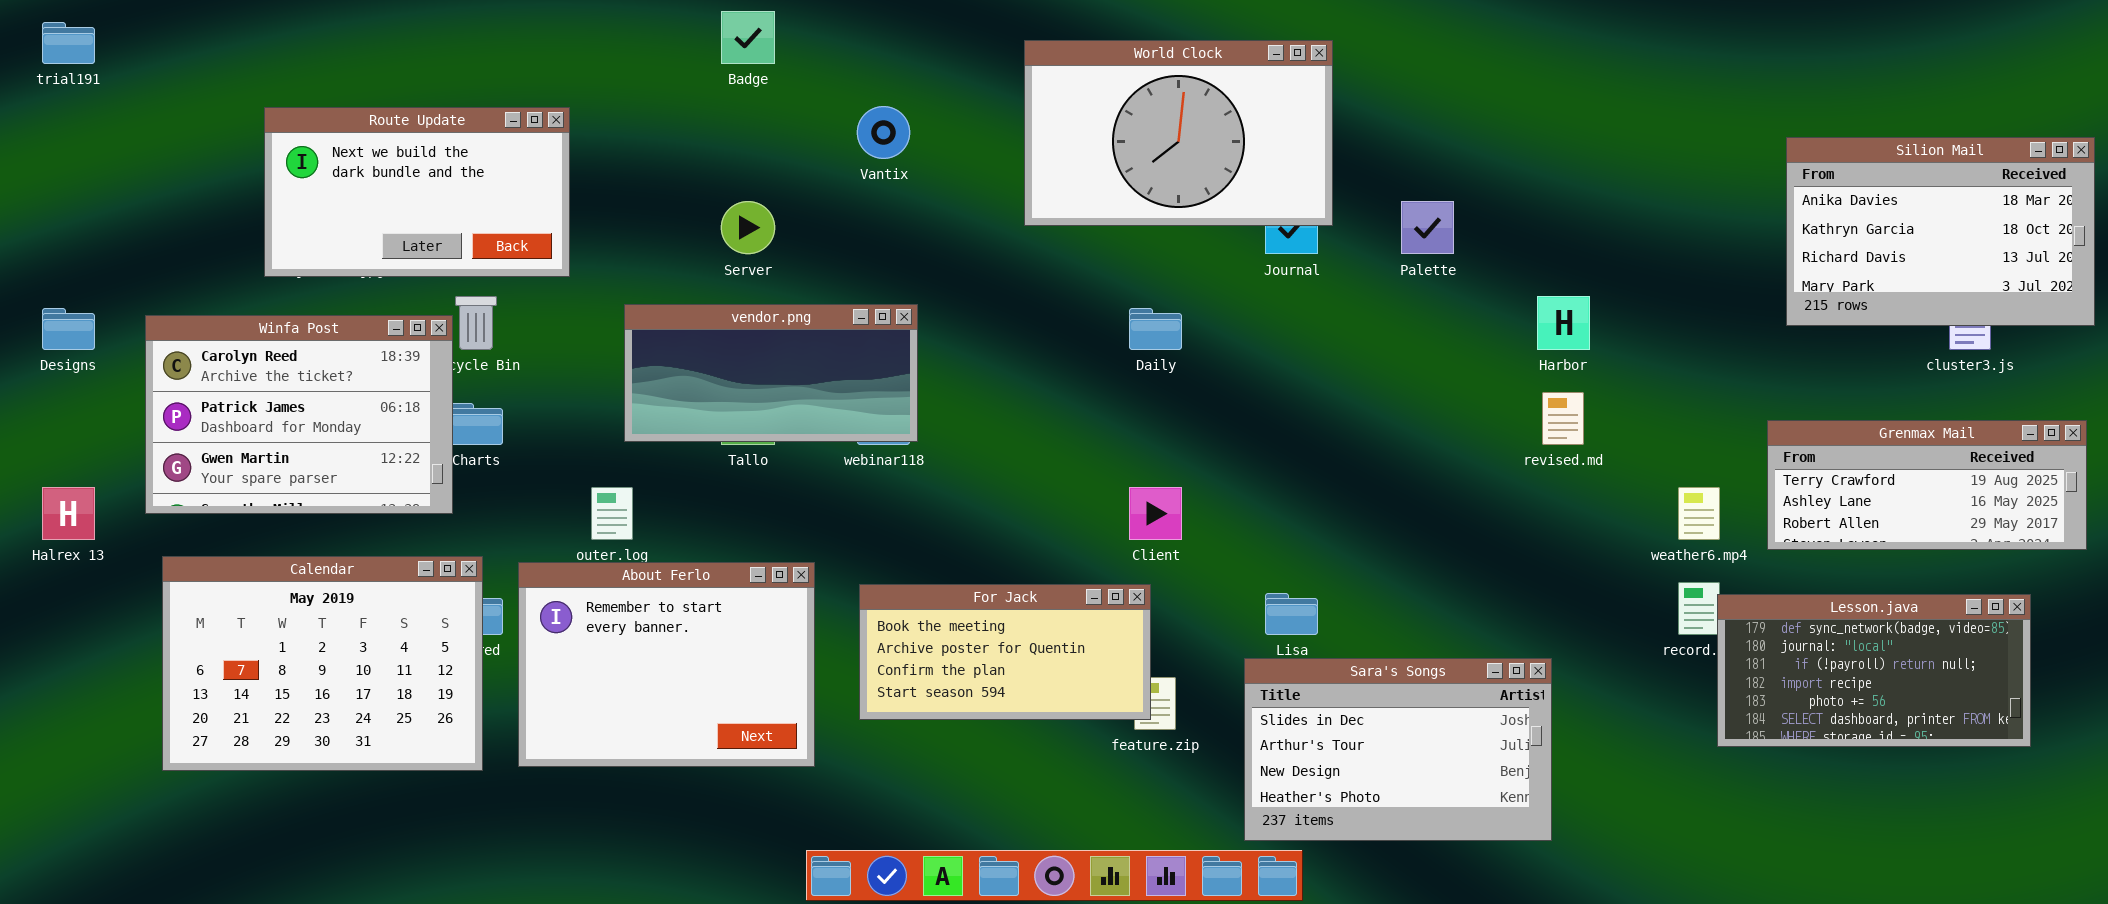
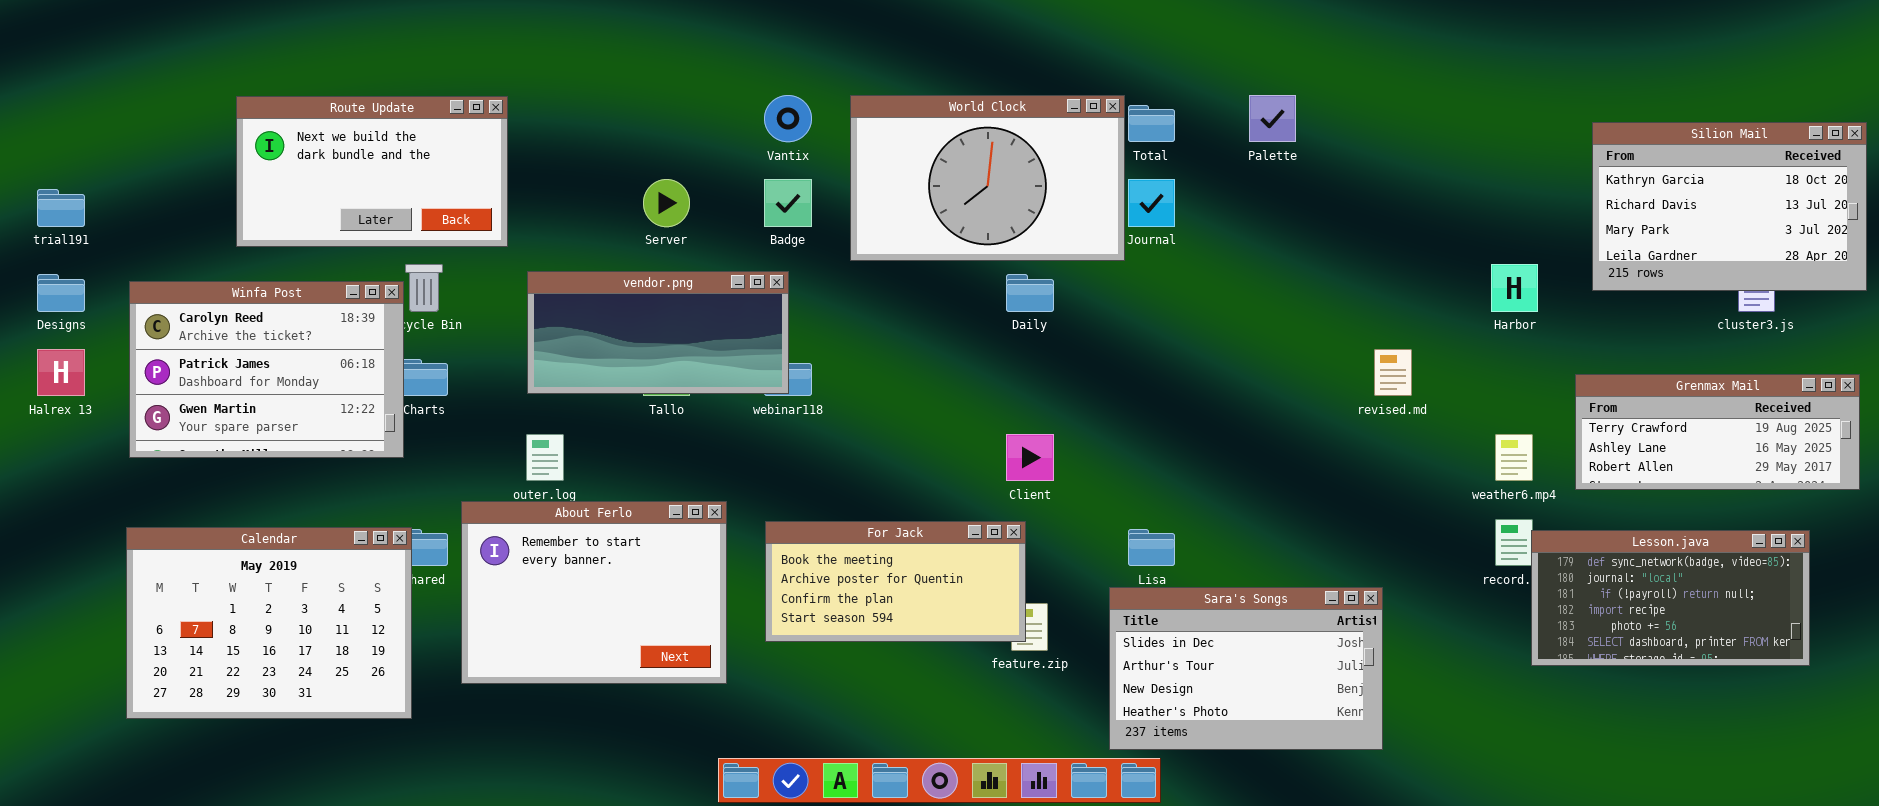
Badge: [721,11,775,64] -> [764,179,812,227], moved
trial191: [42,22,95,64] -> [37,189,85,227], moved
World Clock: [1024,40,1333,226] -> [850,95,1125,261], moved
Silion Mail: [1786,137,2095,326] -> [1592,122,1867,291], scrolled down 1 row
Palette: [1401,201,1454,254] -> [1249,95,1296,142], moved
Harbor: [1537,296,1590,350] -> [1491,264,1538,312], moved
vendor.png: [624,304,918,442] -> [527,271,789,394], moved
Halrex 13: [42,487,95,540] -> [37,349,85,396], moved
Calendar: [162,556,483,771] -> [126,527,412,719], moved

